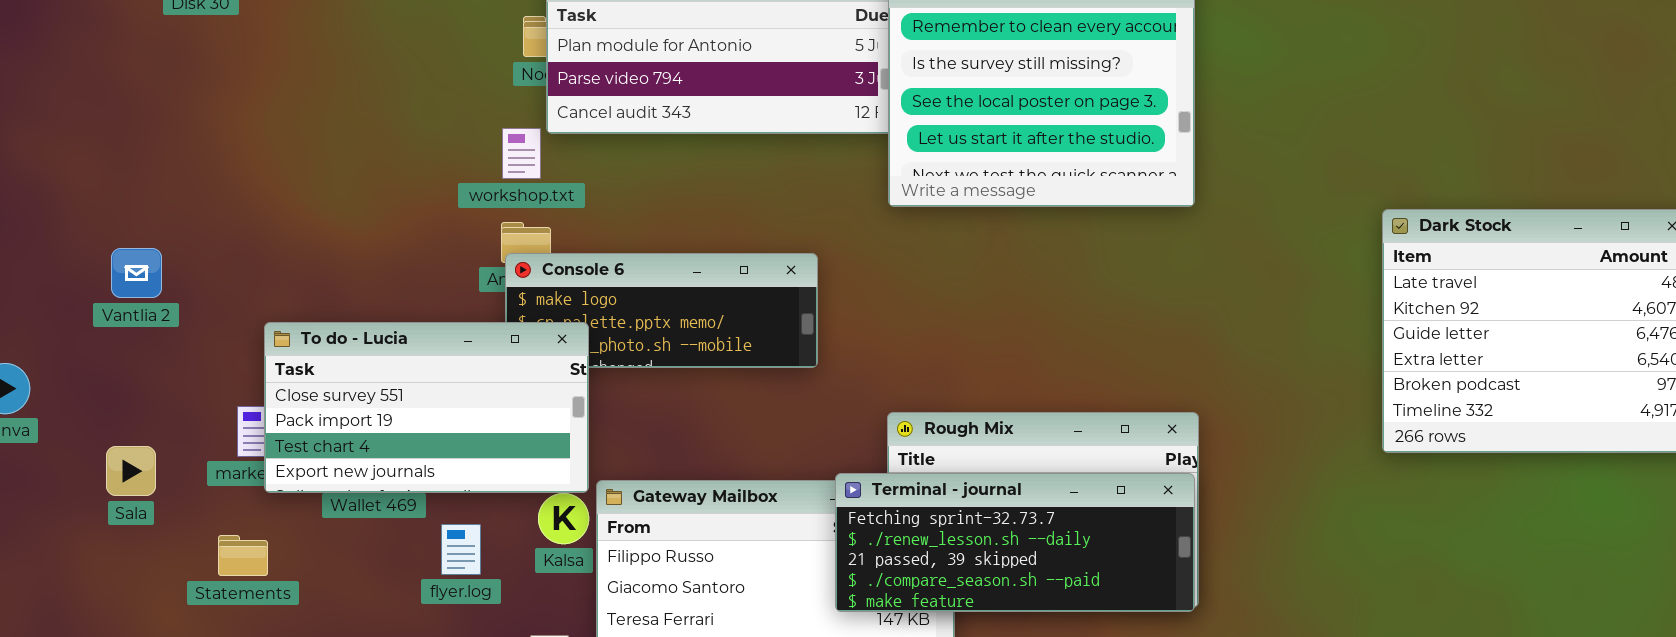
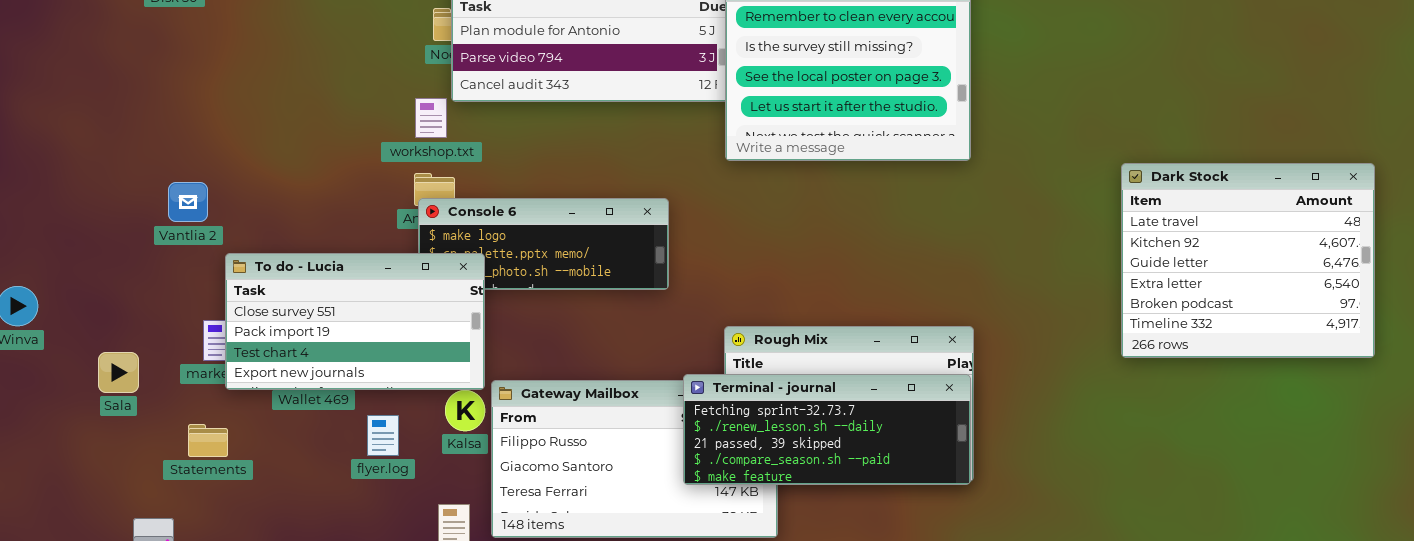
Vantlia 2: [111,248,162,298] -> [168,182,208,222], moved

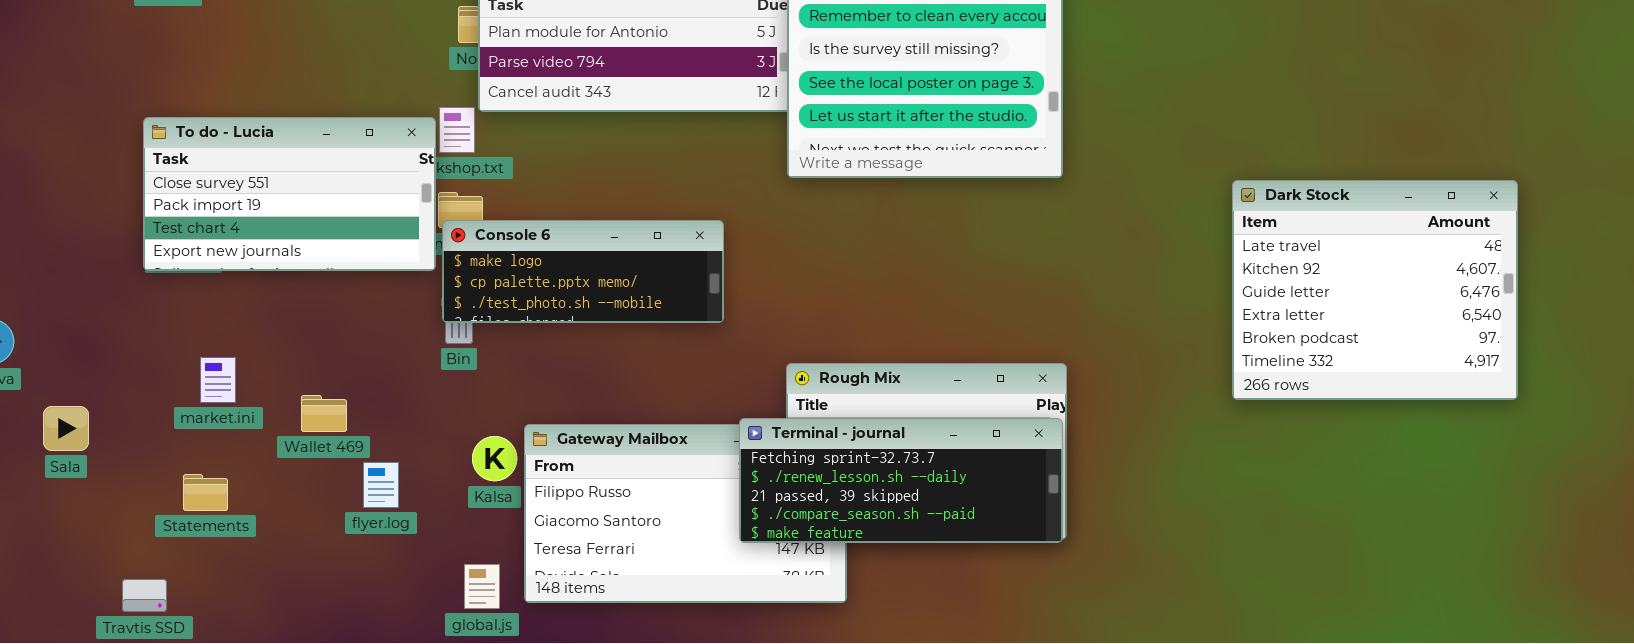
To do - Lucia: [225,253,485,390] -> [143,117,436,271], moved
Sala: [98,352,139,393] -> [43,406,89,451], moved
flyer.log: [367,415,399,456] -> [363,462,399,508], moved

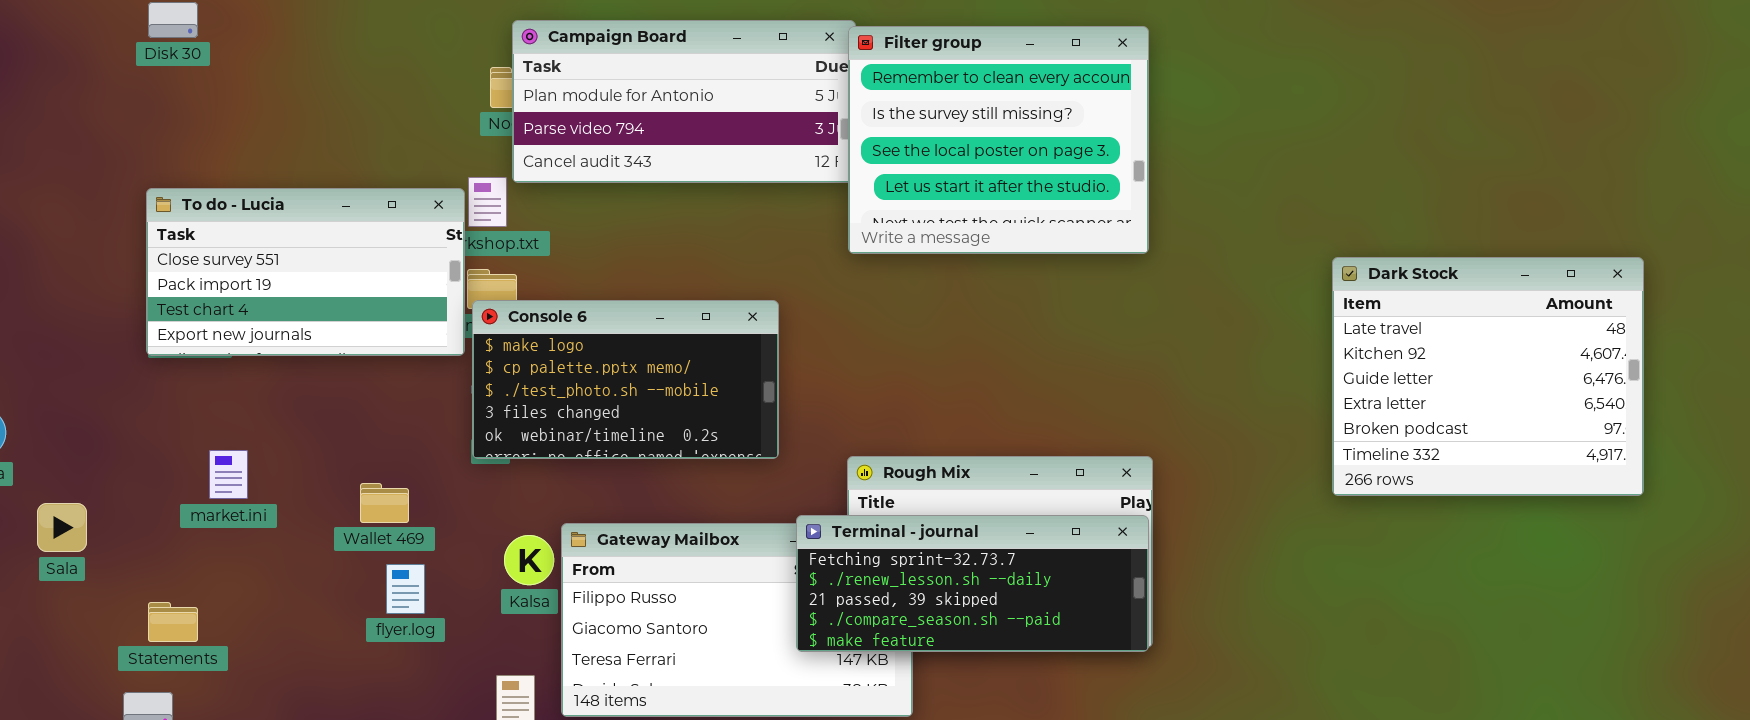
Console 6: [442,220,724,323] -> [472,300,779,459], resized
Wallet 469: [301,395,347,432] -> [360,483,409,523], moved
Statements: [183,474,228,511] -> [148,602,198,642], moved

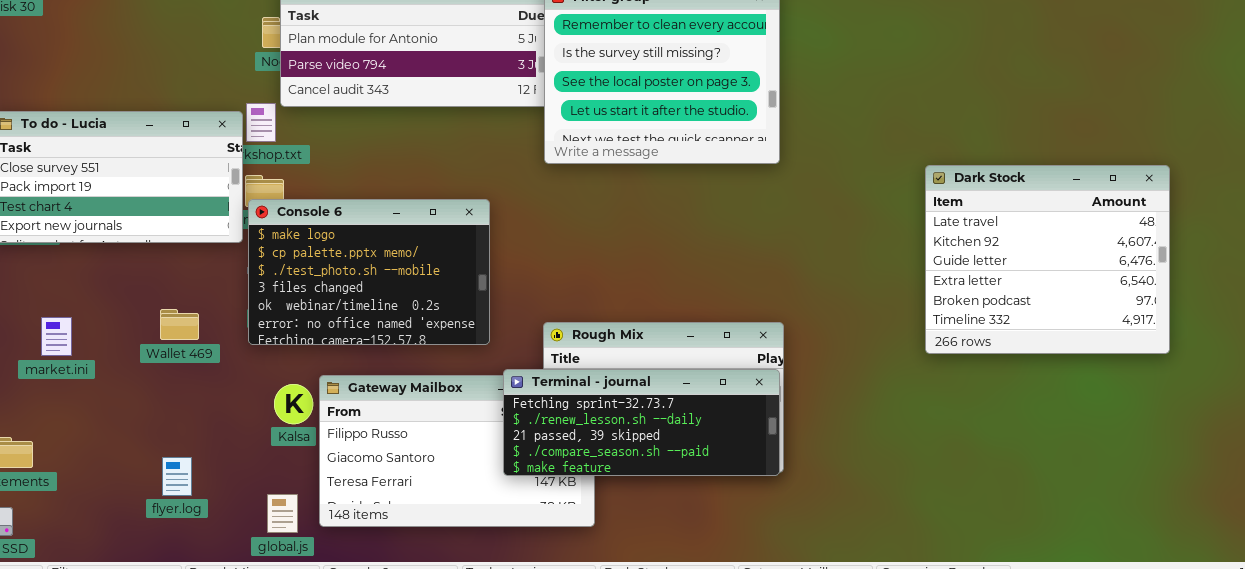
Console 6: [472,300,779,459] -> [248,199,490,345], resized
Wallet 469: [360,483,409,523] -> [160,309,199,340], moved
flyer.log: [386,564,425,614] -> [162,457,192,496], moved

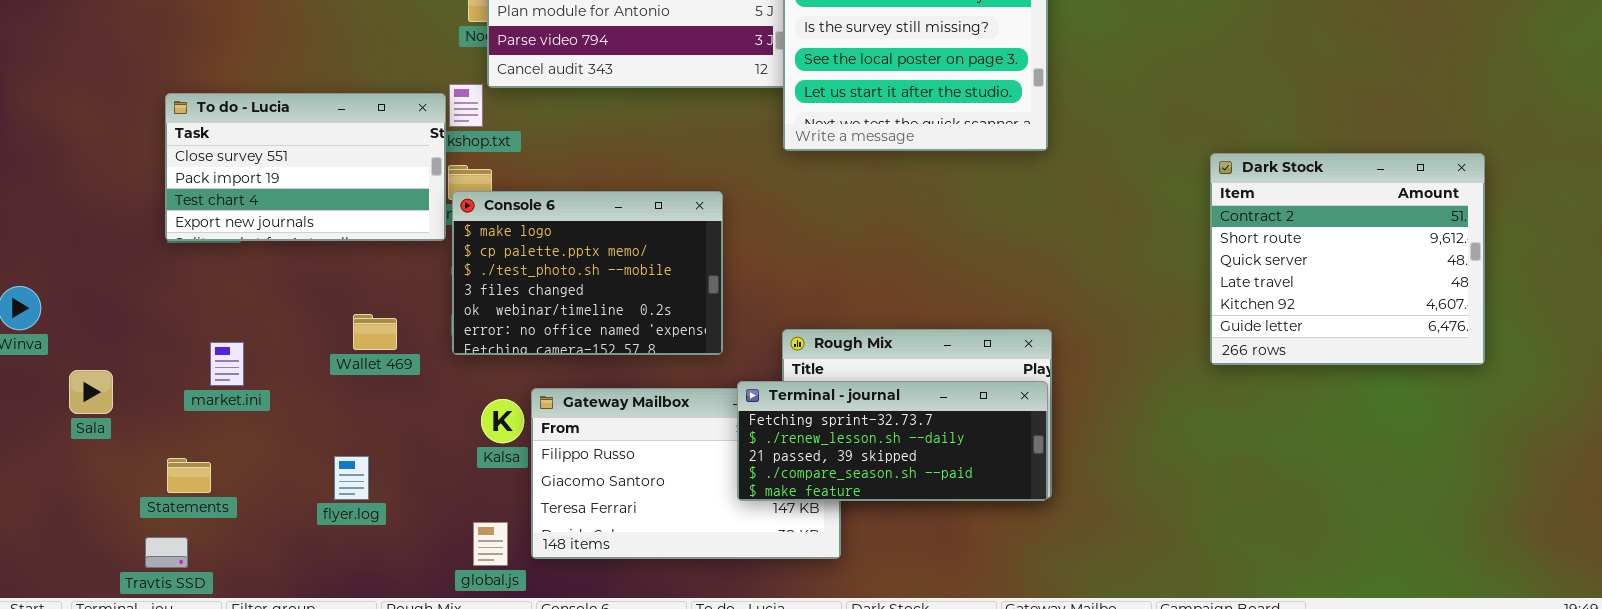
Dark Stock: [925,165,1170,354] -> [1210,153,1485,365], scrolled up 3 rows
market.ini: [41,317,72,356] -> [210,342,244,386], moved
flyer.log: [162,457,192,496] -> [334,456,369,500], moved

